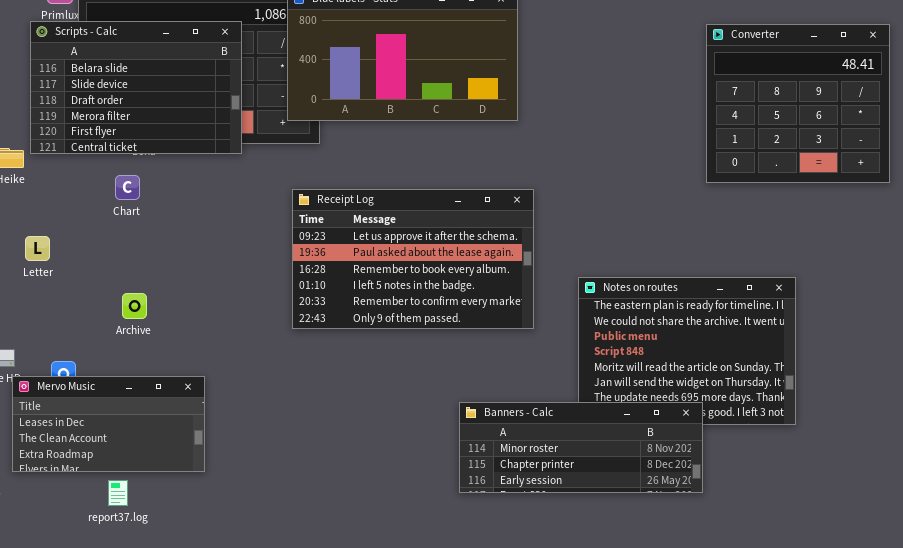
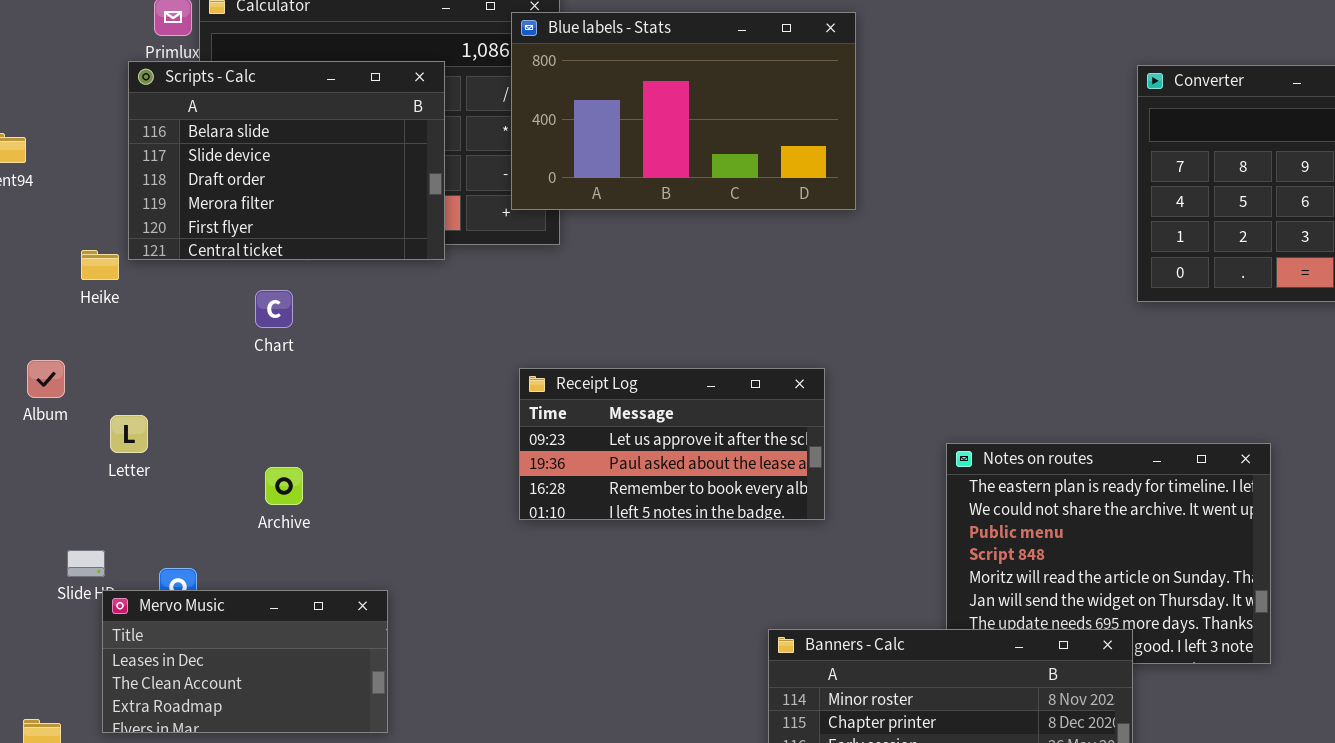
Receipt Log: [292,189,534,329] -> [519,368,825,520], resized
Letter: [25,236,50,261] -> [110,415,148,453], moved

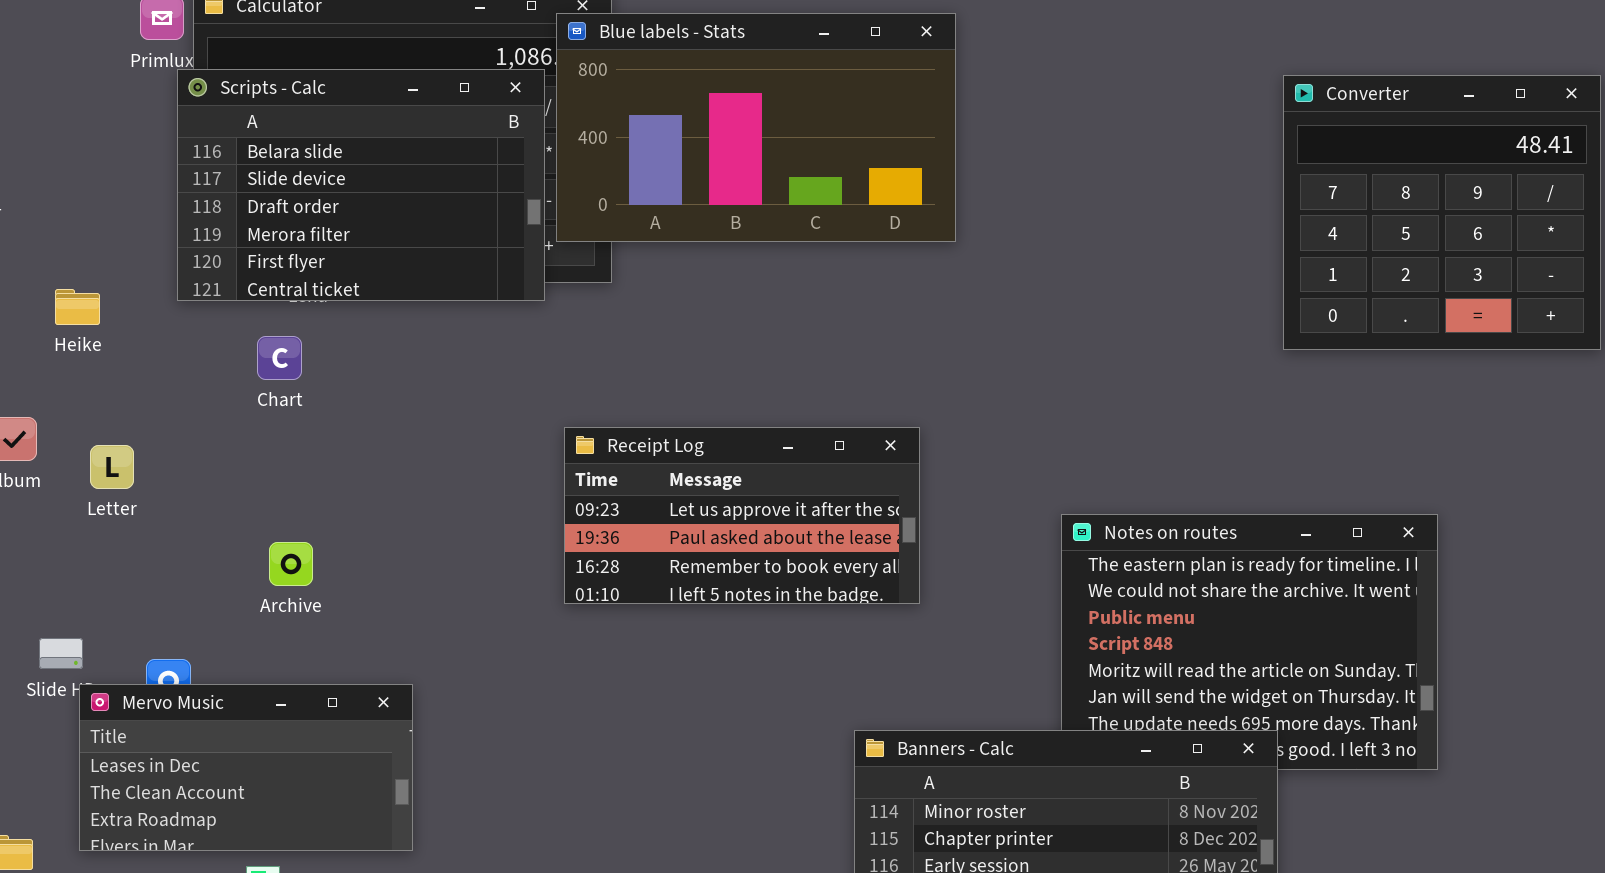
Scripts - Calc: [128,61,445,260] -> [177,69,545,301], moved
Letter: [110,415,148,453] -> [90,445,134,489], moved

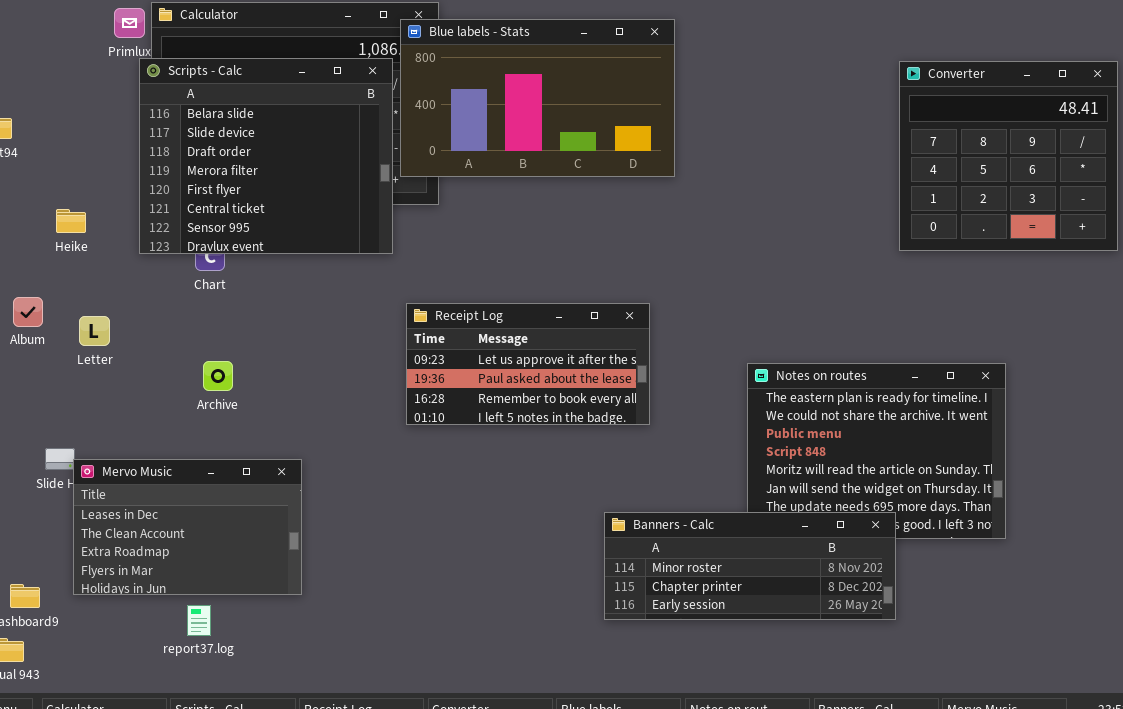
Scripts - Calc: [177,69,545,301] -> [139,58,393,254], resized
Archive: [269,542,313,586] -> [203,361,233,391], moved
Mervo Music: [79,684,413,851] -> [73,459,302,595], resized

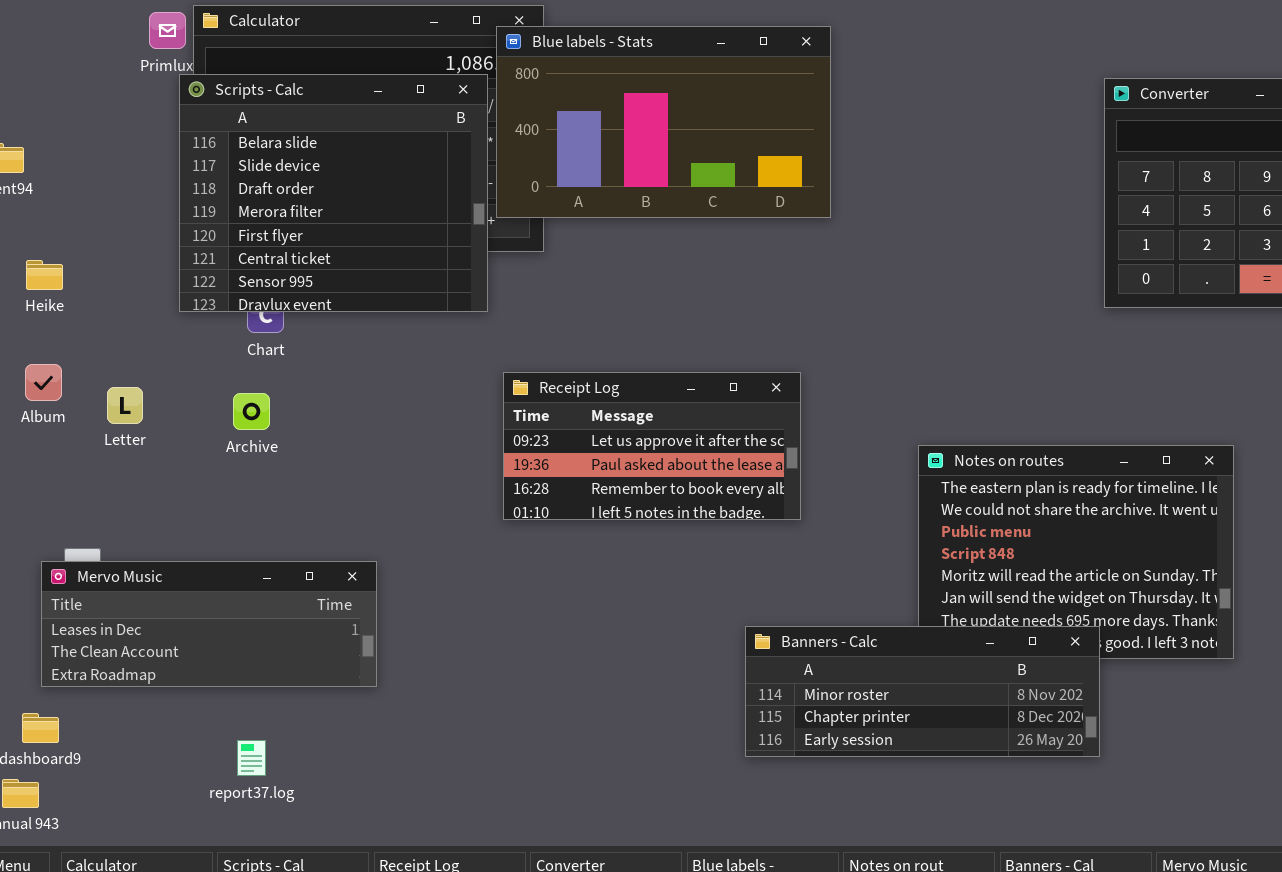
Heike: [56,209,86,233] -> [26,260,63,290], moved
Archive: [203,361,233,391] -> [233,393,270,430], moved
Mervo Music: [73,459,302,595] -> [41,561,377,687], resized

